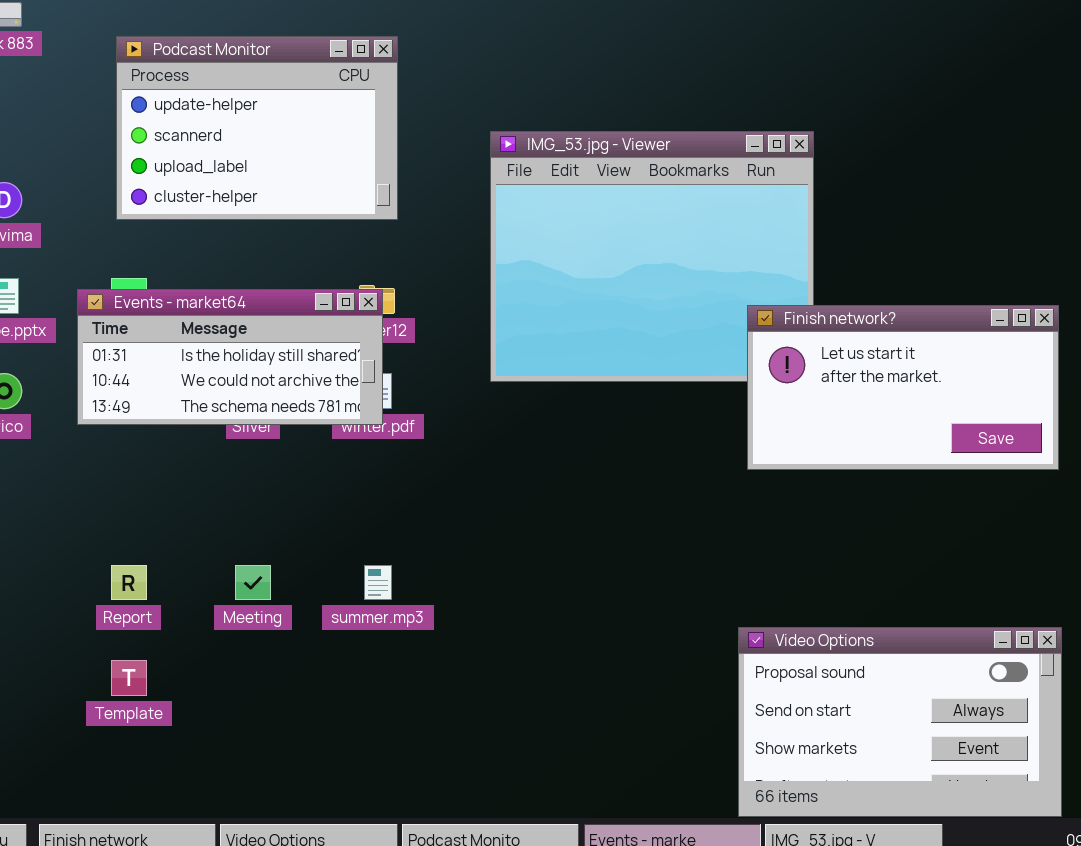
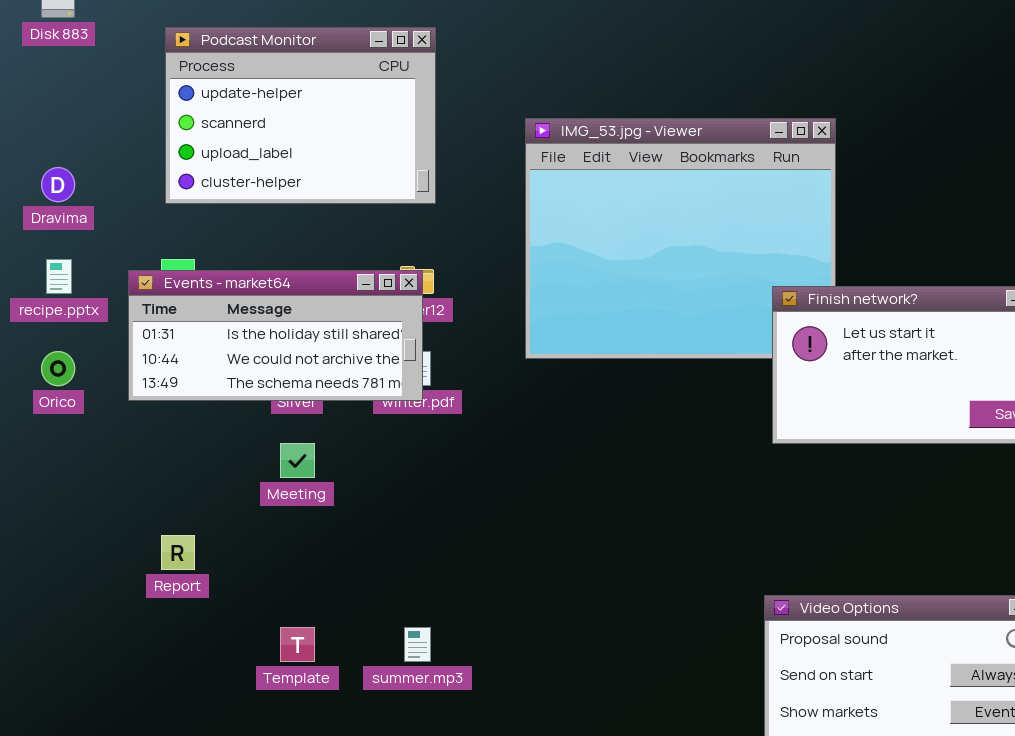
Meeting: [235,565,271,600] -> [280,443,315,478], moved
summer.mp3: [364,565,392,600] -> [404,627,431,662], moved
Template: [111,660,147,696] -> [280,627,315,662], moved

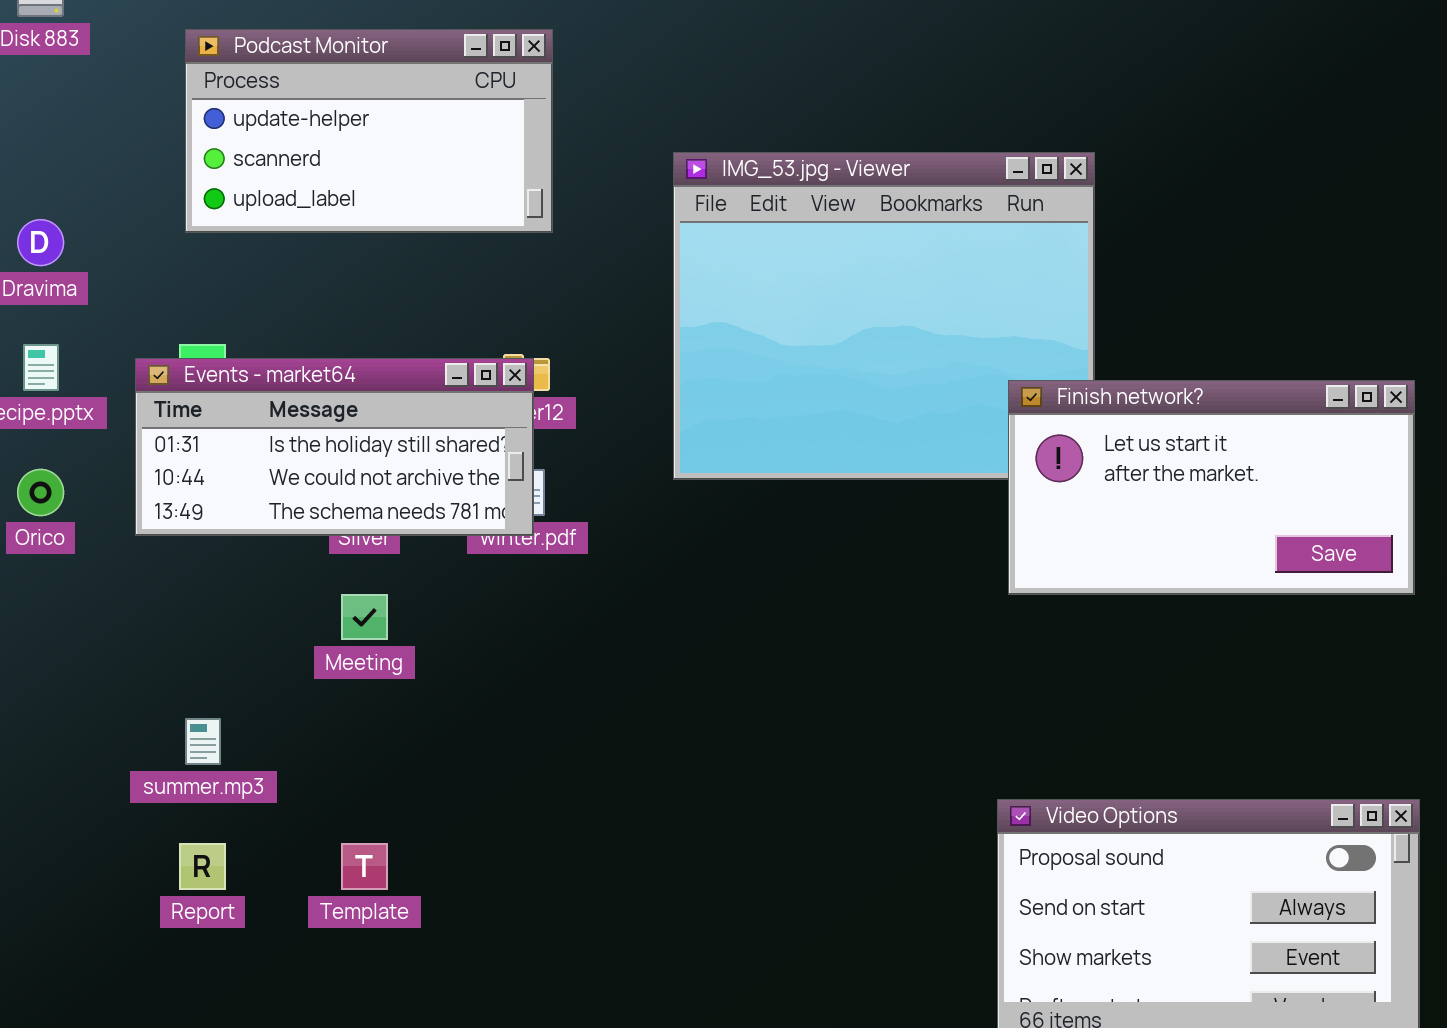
Podcast Monitor: [165,27,436,204] -> [185,29,553,233], resized
Report: [161,535,195,570] -> [179,843,226,890], moved
summer.mp3: [404,627,431,662] -> [185,718,221,765], moved

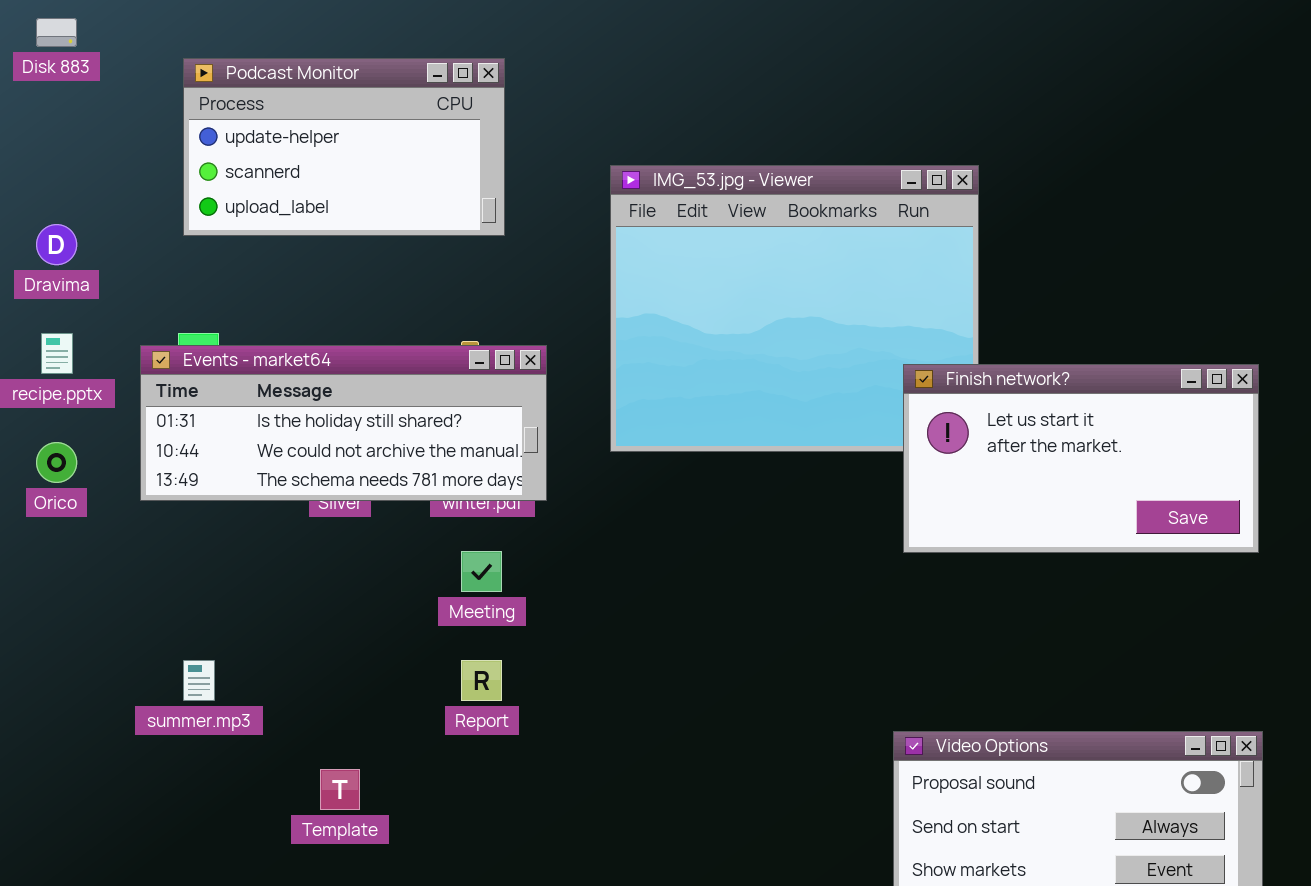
Events - market64: [135,358,534,536] -> [140,345,547,501], resized
Meeting: [341,594,388,640] -> [461,551,502,592], moved
Report: [179,843,226,890] -> [461,660,502,701], moved

